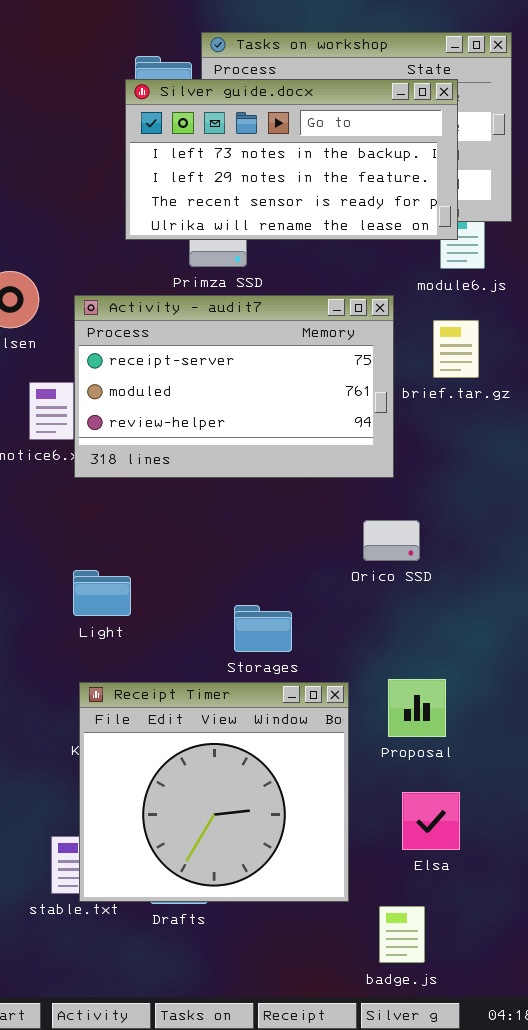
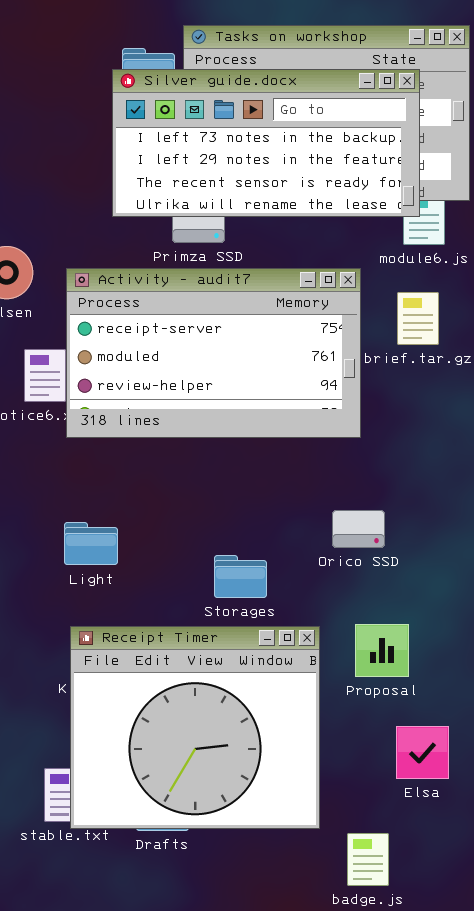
Orico SSD: [363,520,420,561] -> [332,510,385,548], moved
Elsa: [402,792,460,850] -> [396,726,449,779], moved

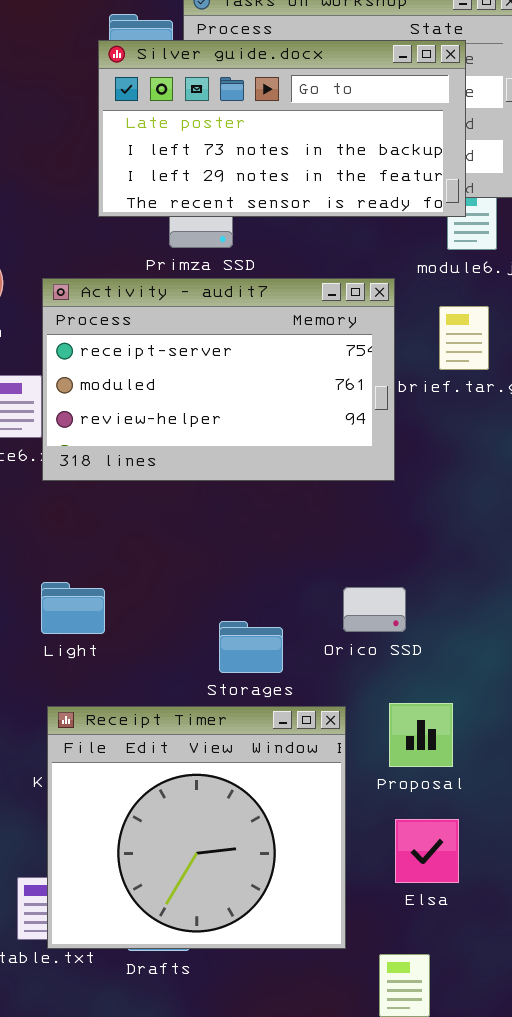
Silver guide.docx: [112,69,420,217] -> [98,40,466,217], scrolled up 1 row
Orico SSD: [332,510,385,548] -> [343,587,406,632], moved
Elsa: [396,726,449,779] -> [395,819,459,883], moved

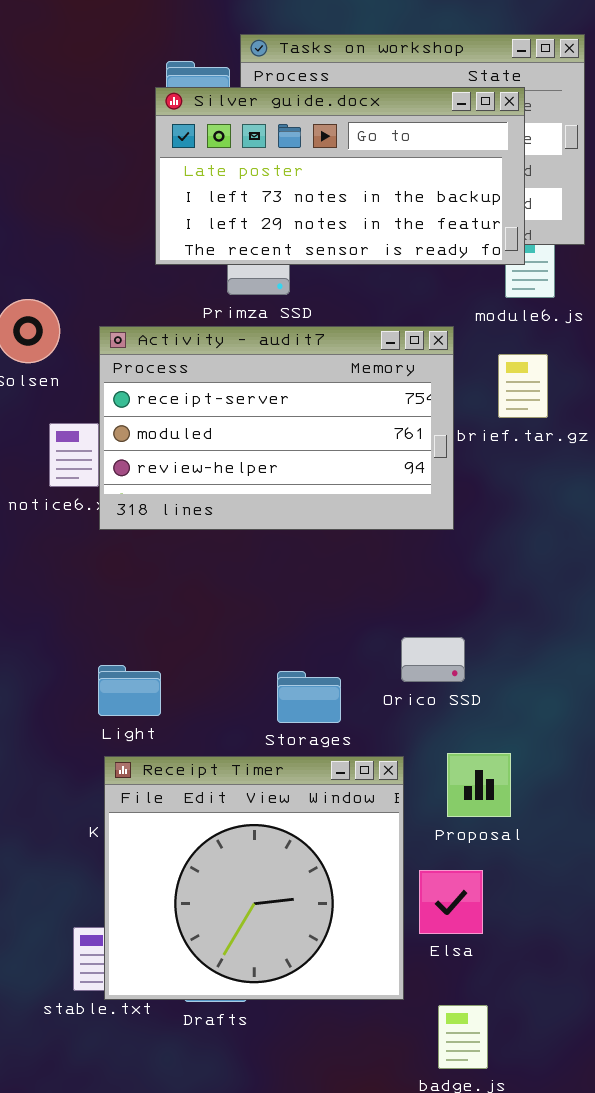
Light: [41,582,105,634] -> [98,665,161,716], moved
Elsa: [395,819,459,883] -> [419,870,483,934], moved

